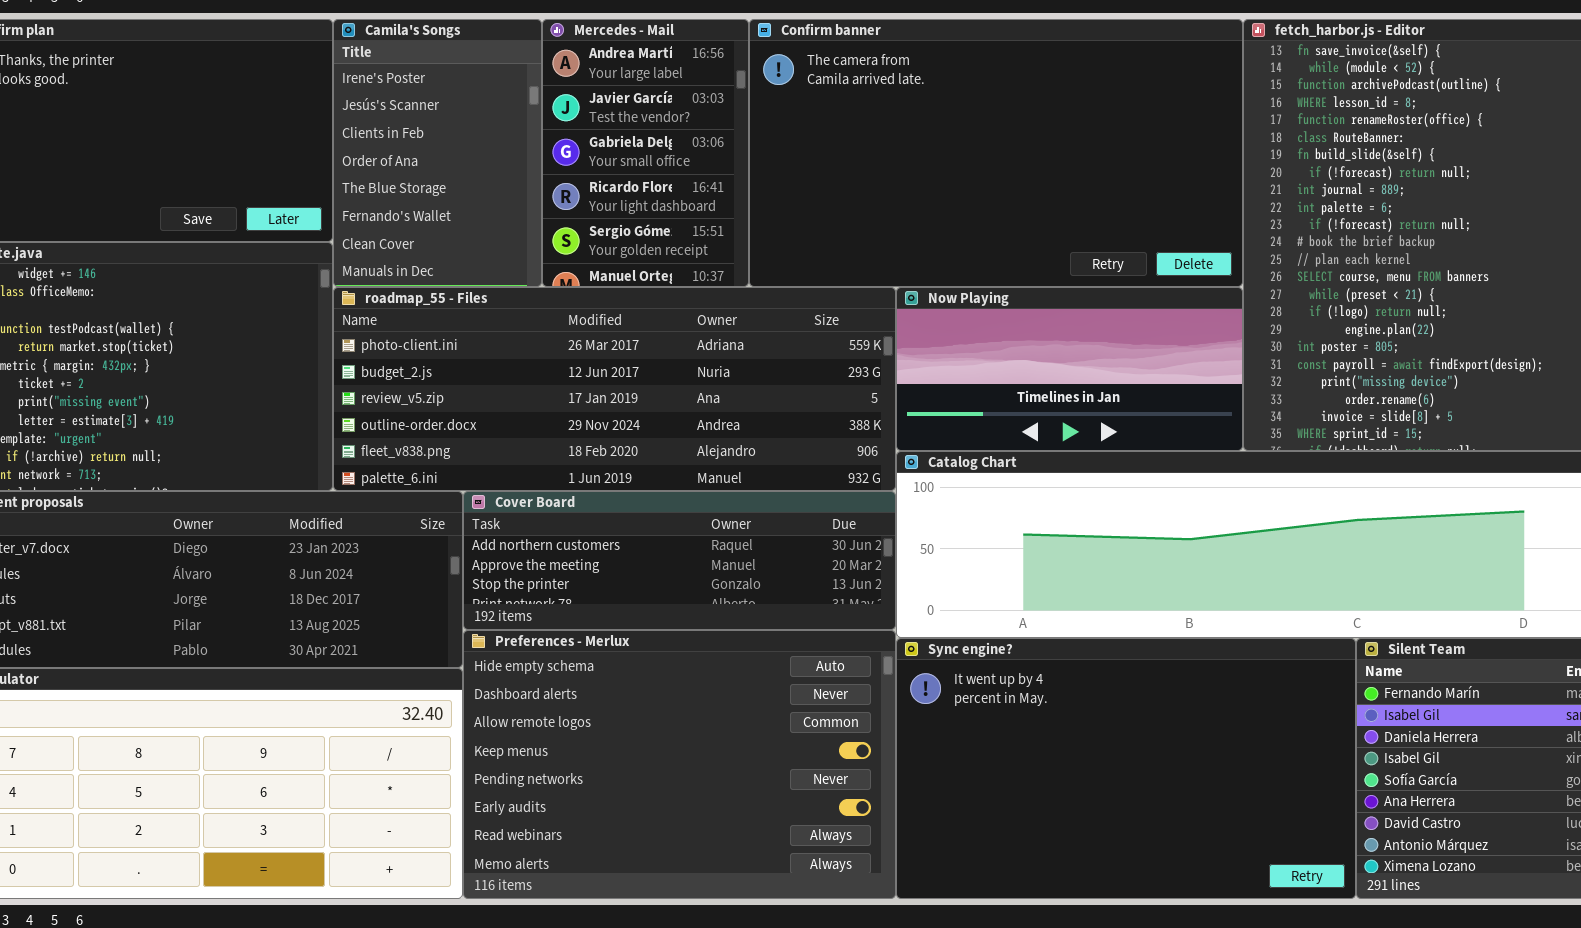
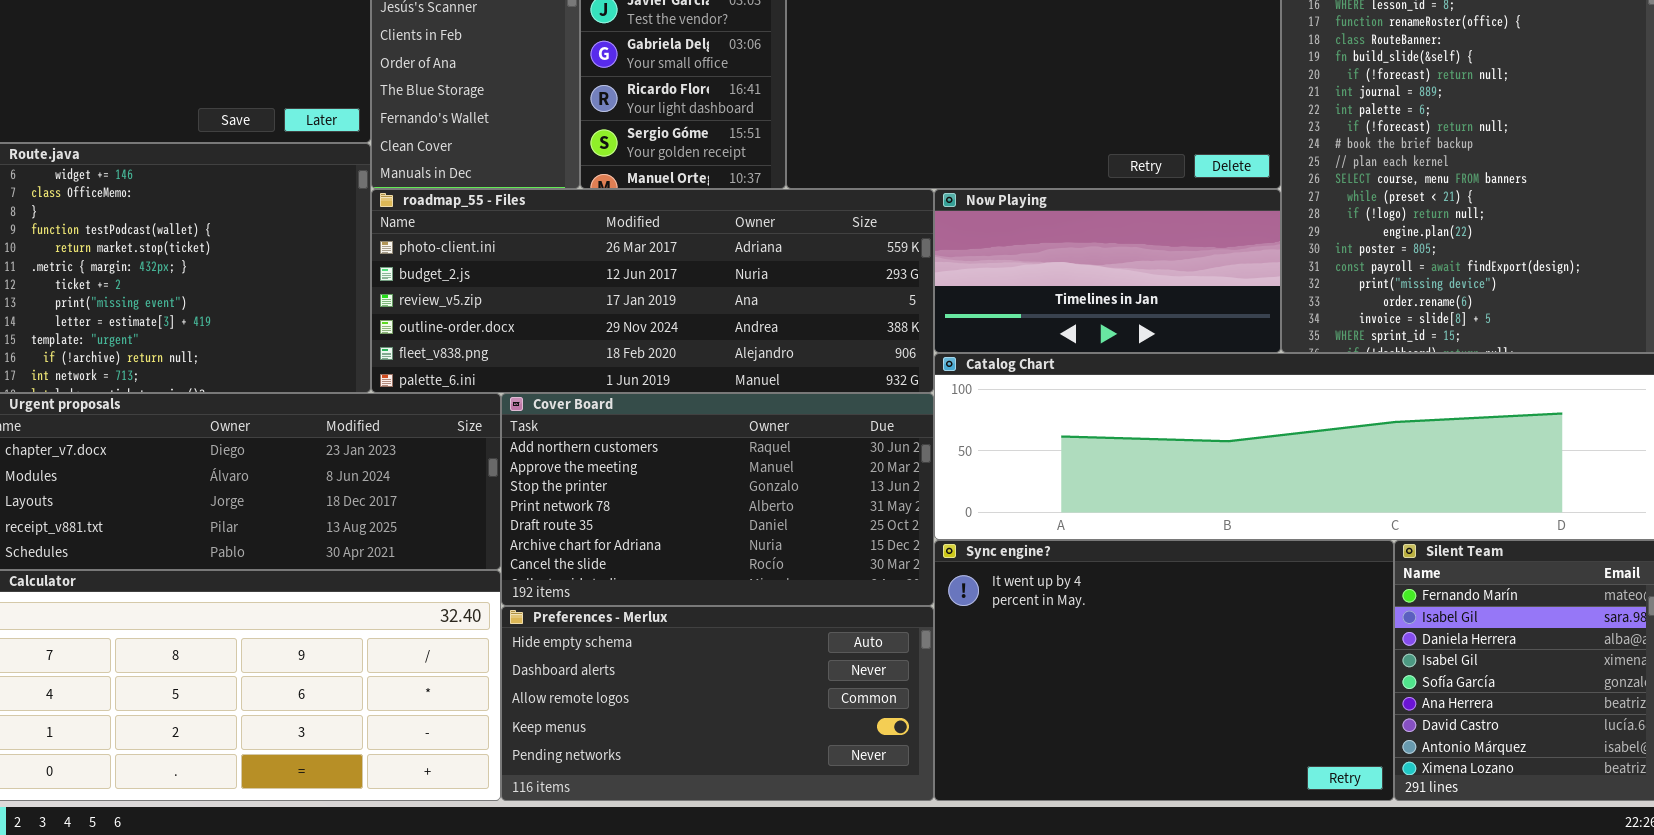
Cover Board: [463,491,896,630] -> [501,393,934,606], resized
Preferences - Merlux: [463,630,896,899] -> [501,606,934,801], resized

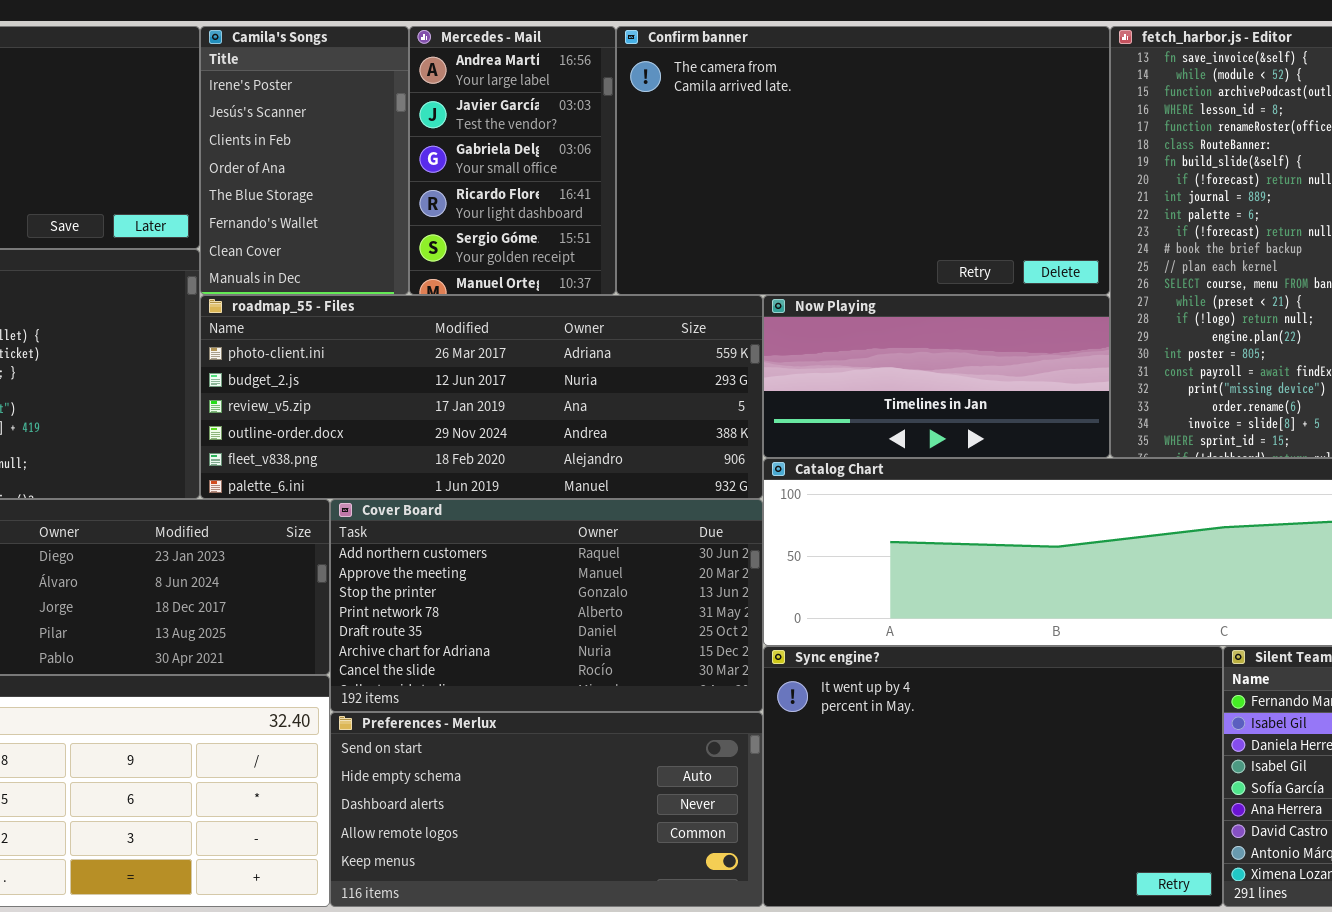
Preferences - Merlux: [501,606,934,801] -> [330,712,763,907], scrolled up 1 row

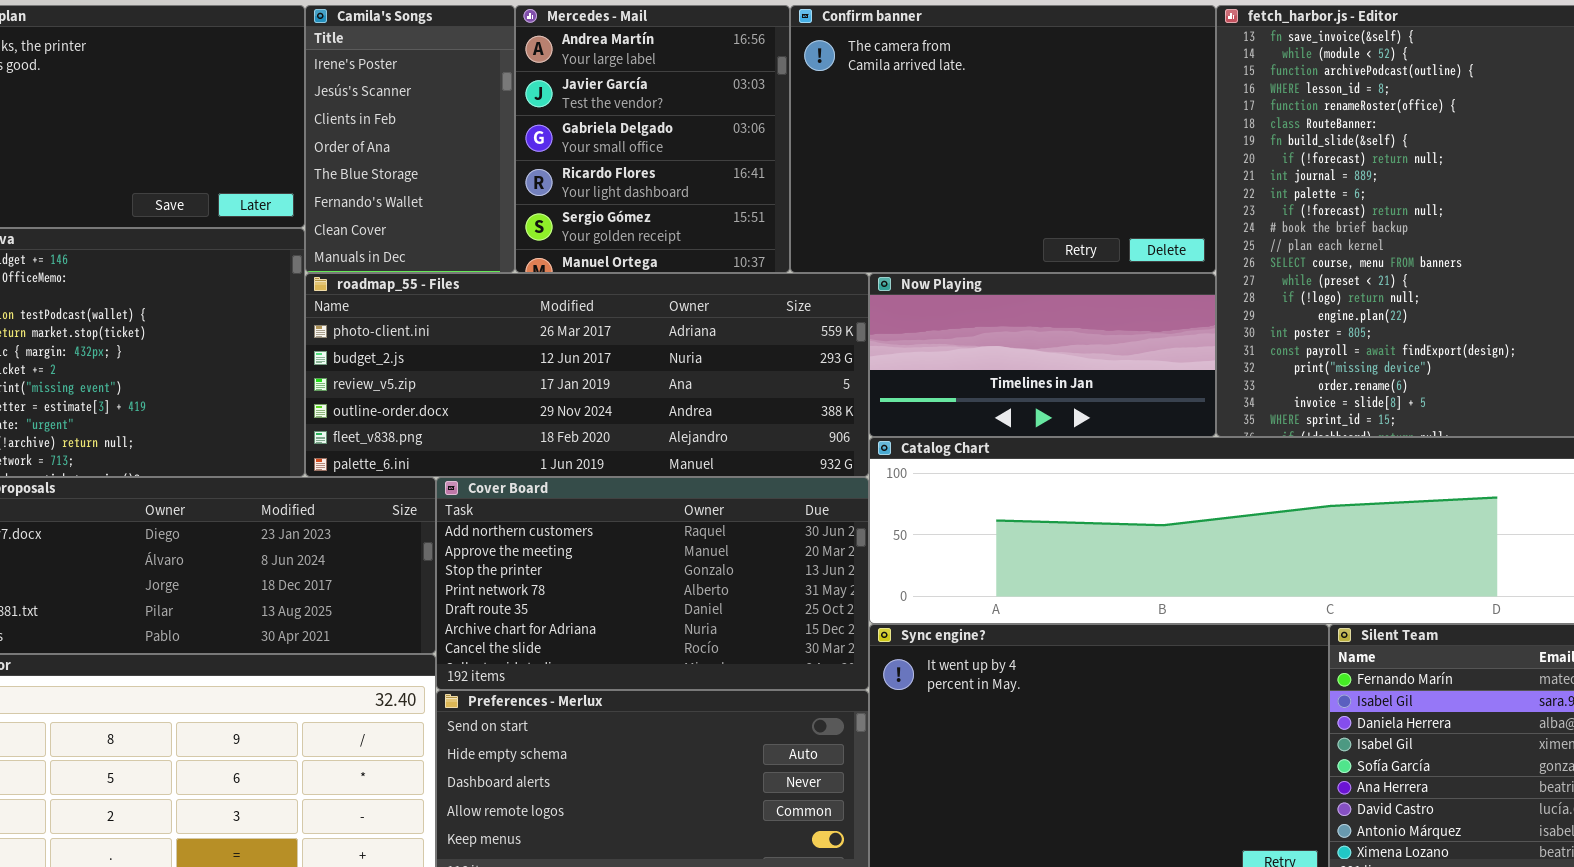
Mercedes - Mail: [409,26,616,295] -> [515,5,790,273], resized
Confirm banner: [616,26,1110,295] -> [790,5,1216,273], resized

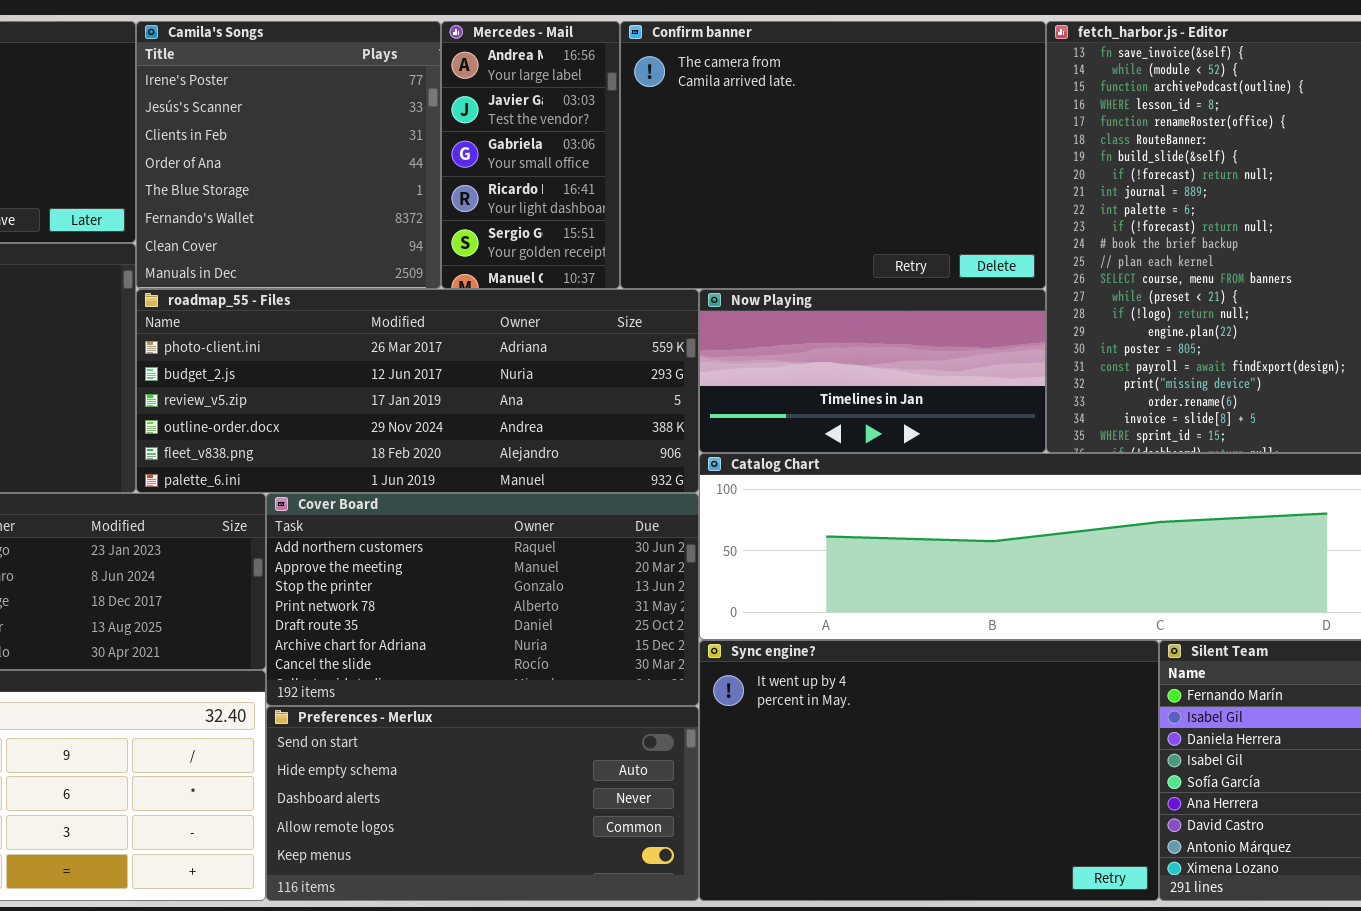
Camila's Songs: [305,5,515,273] -> [136,21,441,289], resized
Mercedes - Mail: [515,5,790,273] -> [441,21,620,289], resized

